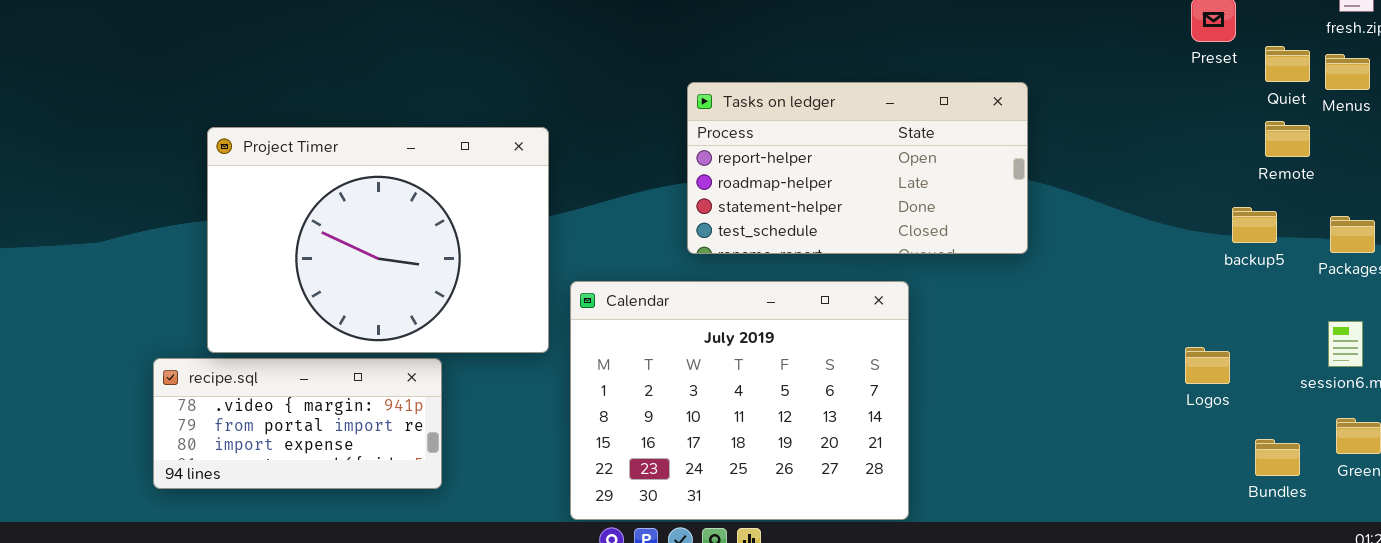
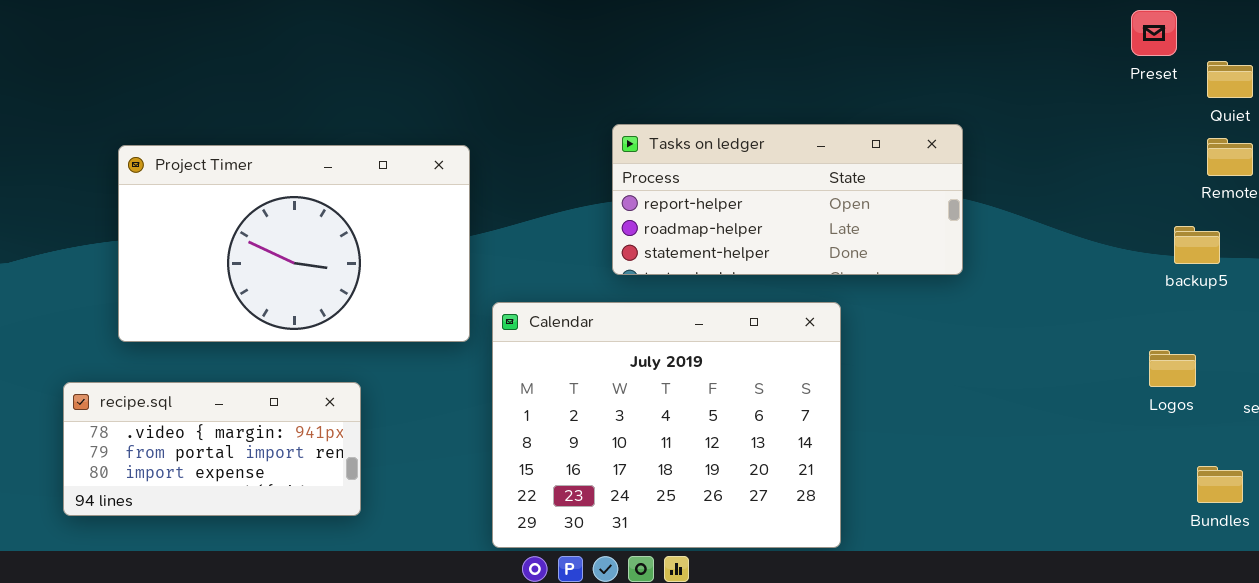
Tasks on ledger: [687,82,1028,254] -> [612,124,963,275], resized
Project Timer: [207,127,549,353] -> [118,145,470,342], resized
Logos: [1185,347,1230,384] -> [1149,350,1196,387], moved

